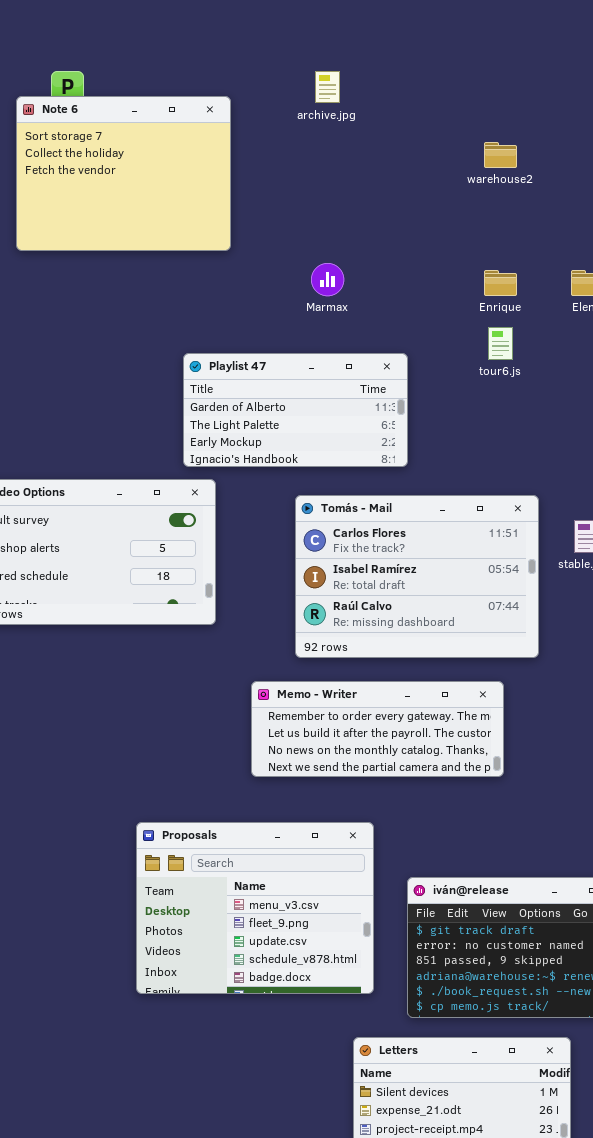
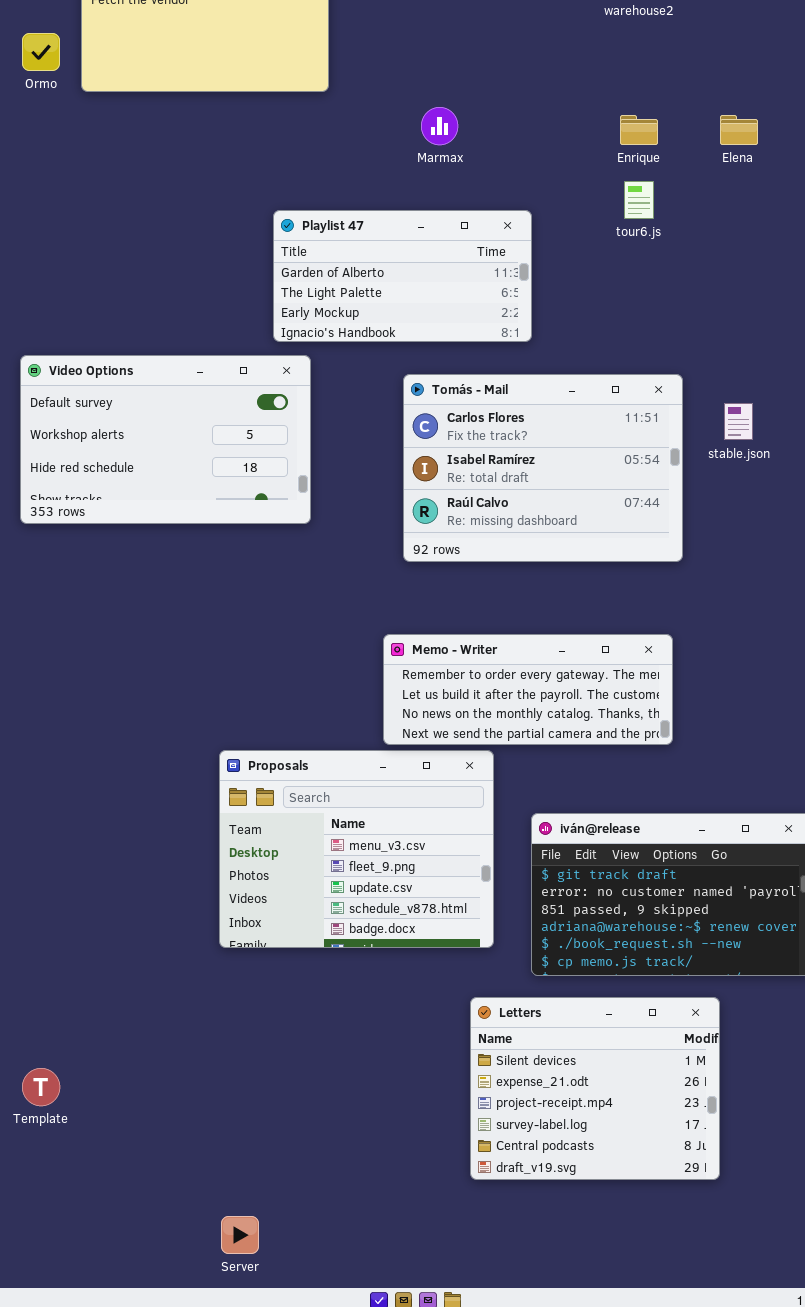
Memo - Writer: [251,681,504,777] -> [383,634,673,745], moved

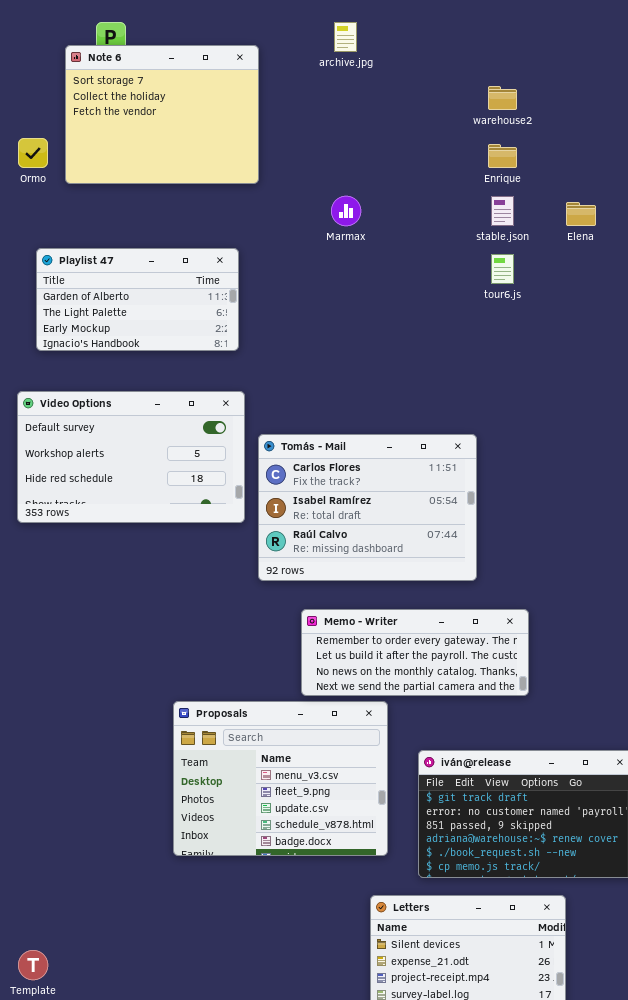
Enrique: [620,115,658,145] -> [488,144,517,168], moved
Playlist 47: [273,210,532,342] -> [36,248,239,351], moved
Tomás - Mail: [403,374,683,562] -> [258,434,477,581], moved
stable.json: [724,403,753,440] -> [491,196,514,226], moved

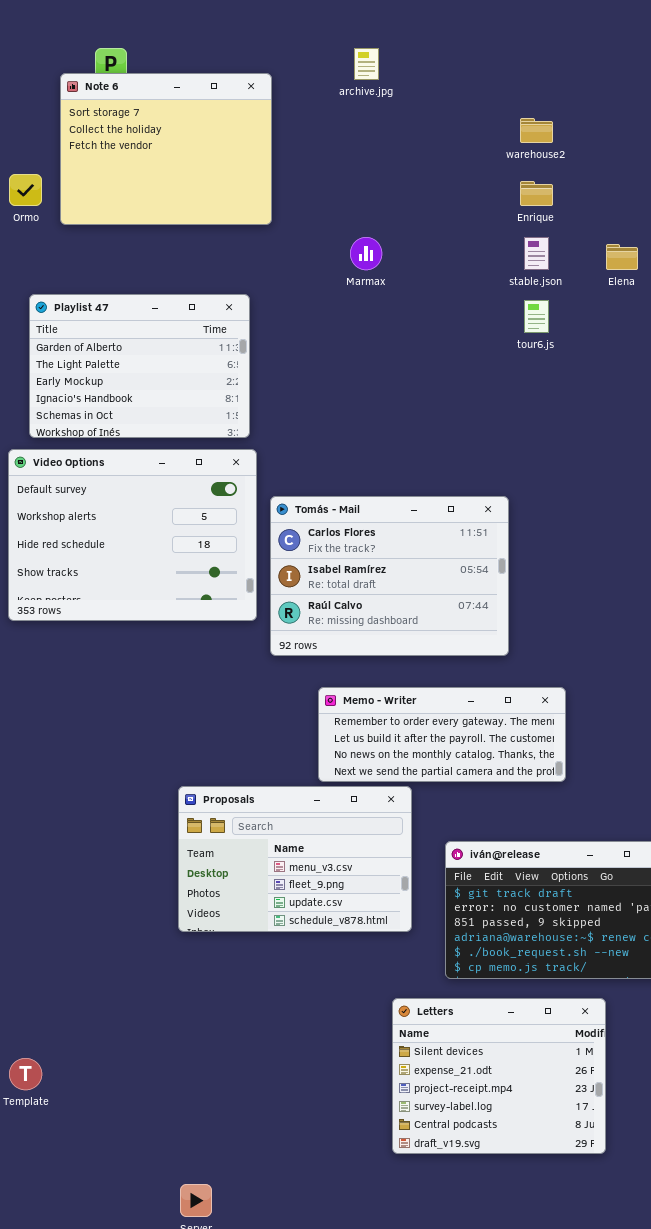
Playlist 47: [36,248,239,351] -> [29,294,250,438], resized
Video Options: [17,391,245,523] -> [8,449,257,621], resized
Proposals: [173,701,388,856] -> [178,786,412,932], resized

